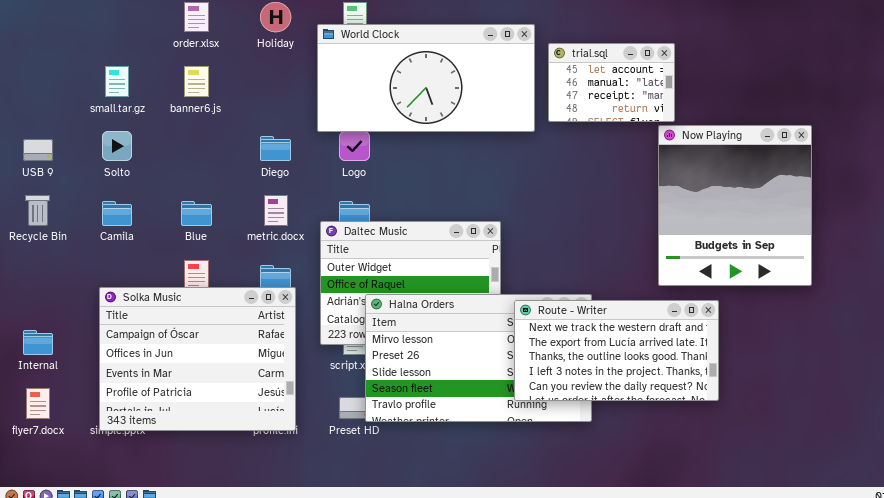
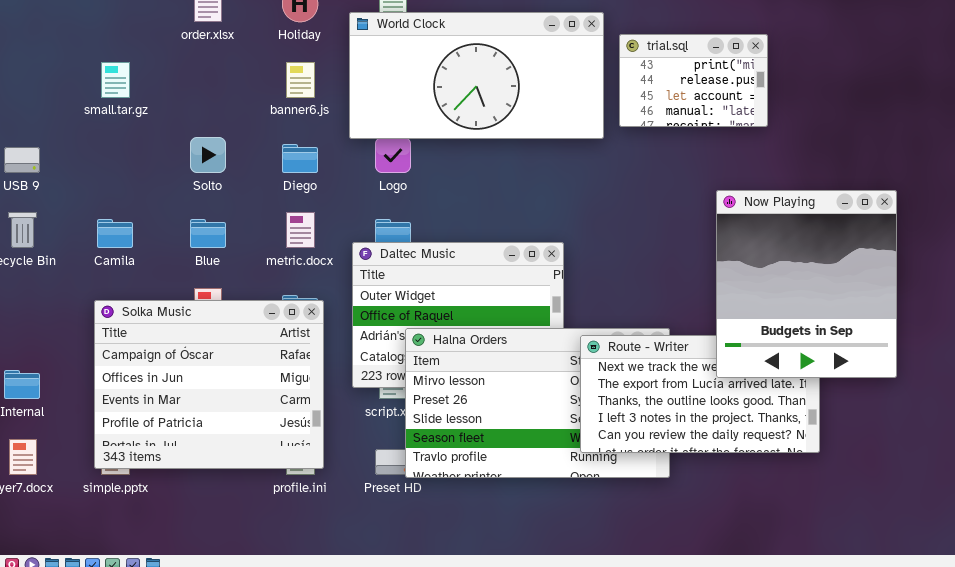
trial.sql: [548,43,675,122] -> [619,34,768,127], scrolled up 2 rows
banner6.js: [184,66,209,97] -> [286,62,315,98], moved
Now Playing: [658,125,812,286] -> [716,190,897,378], moved
Solto: [102,131,132,161] -> [190,137,226,173], moved
Solka Music: [99,287,296,431] -> [94,300,324,469], moved

